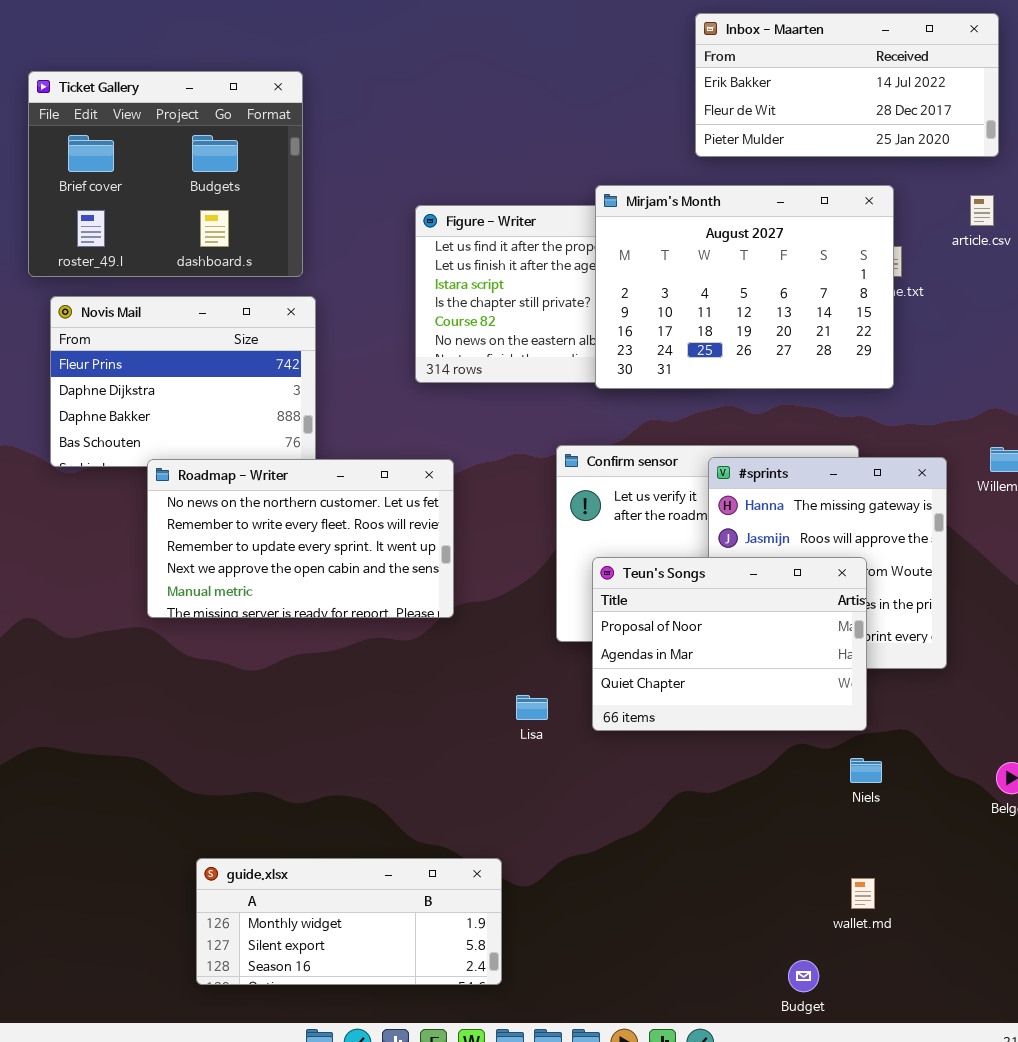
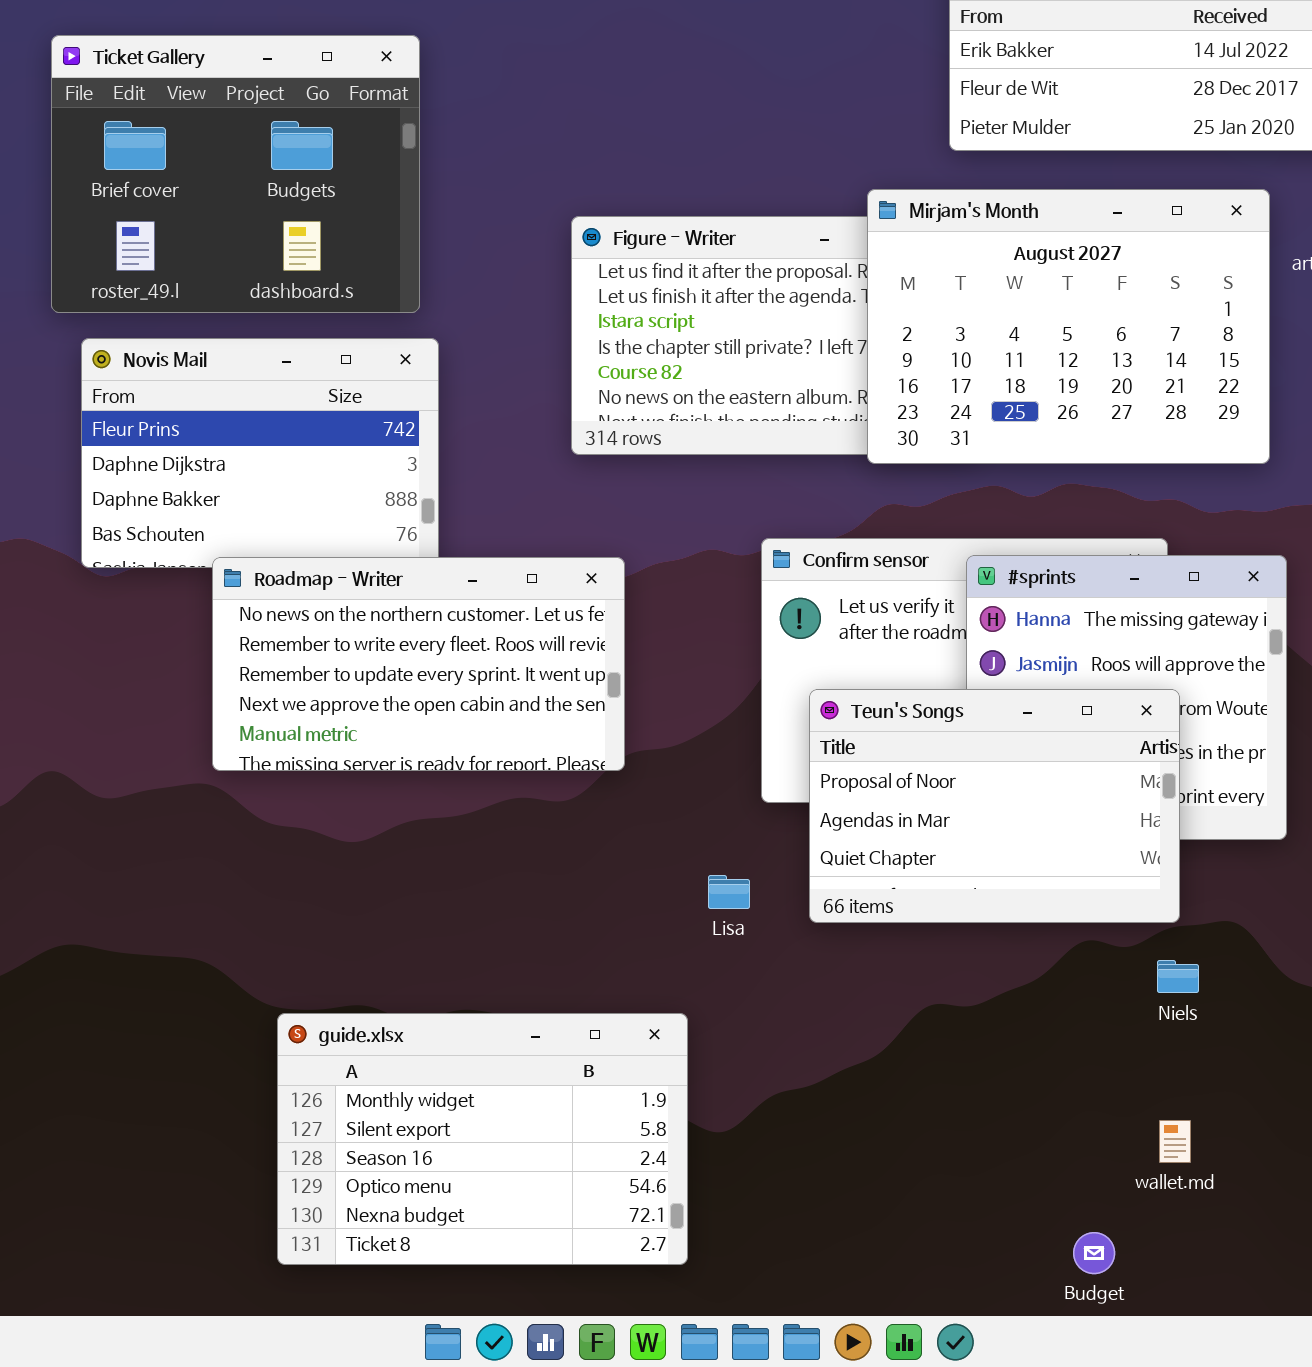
Mirjam's Month: [595,185,894,389] -> [867,189,1270,464], moved
guide.xlsx: [196,858,502,985] -> [277,1013,688,1265], resized

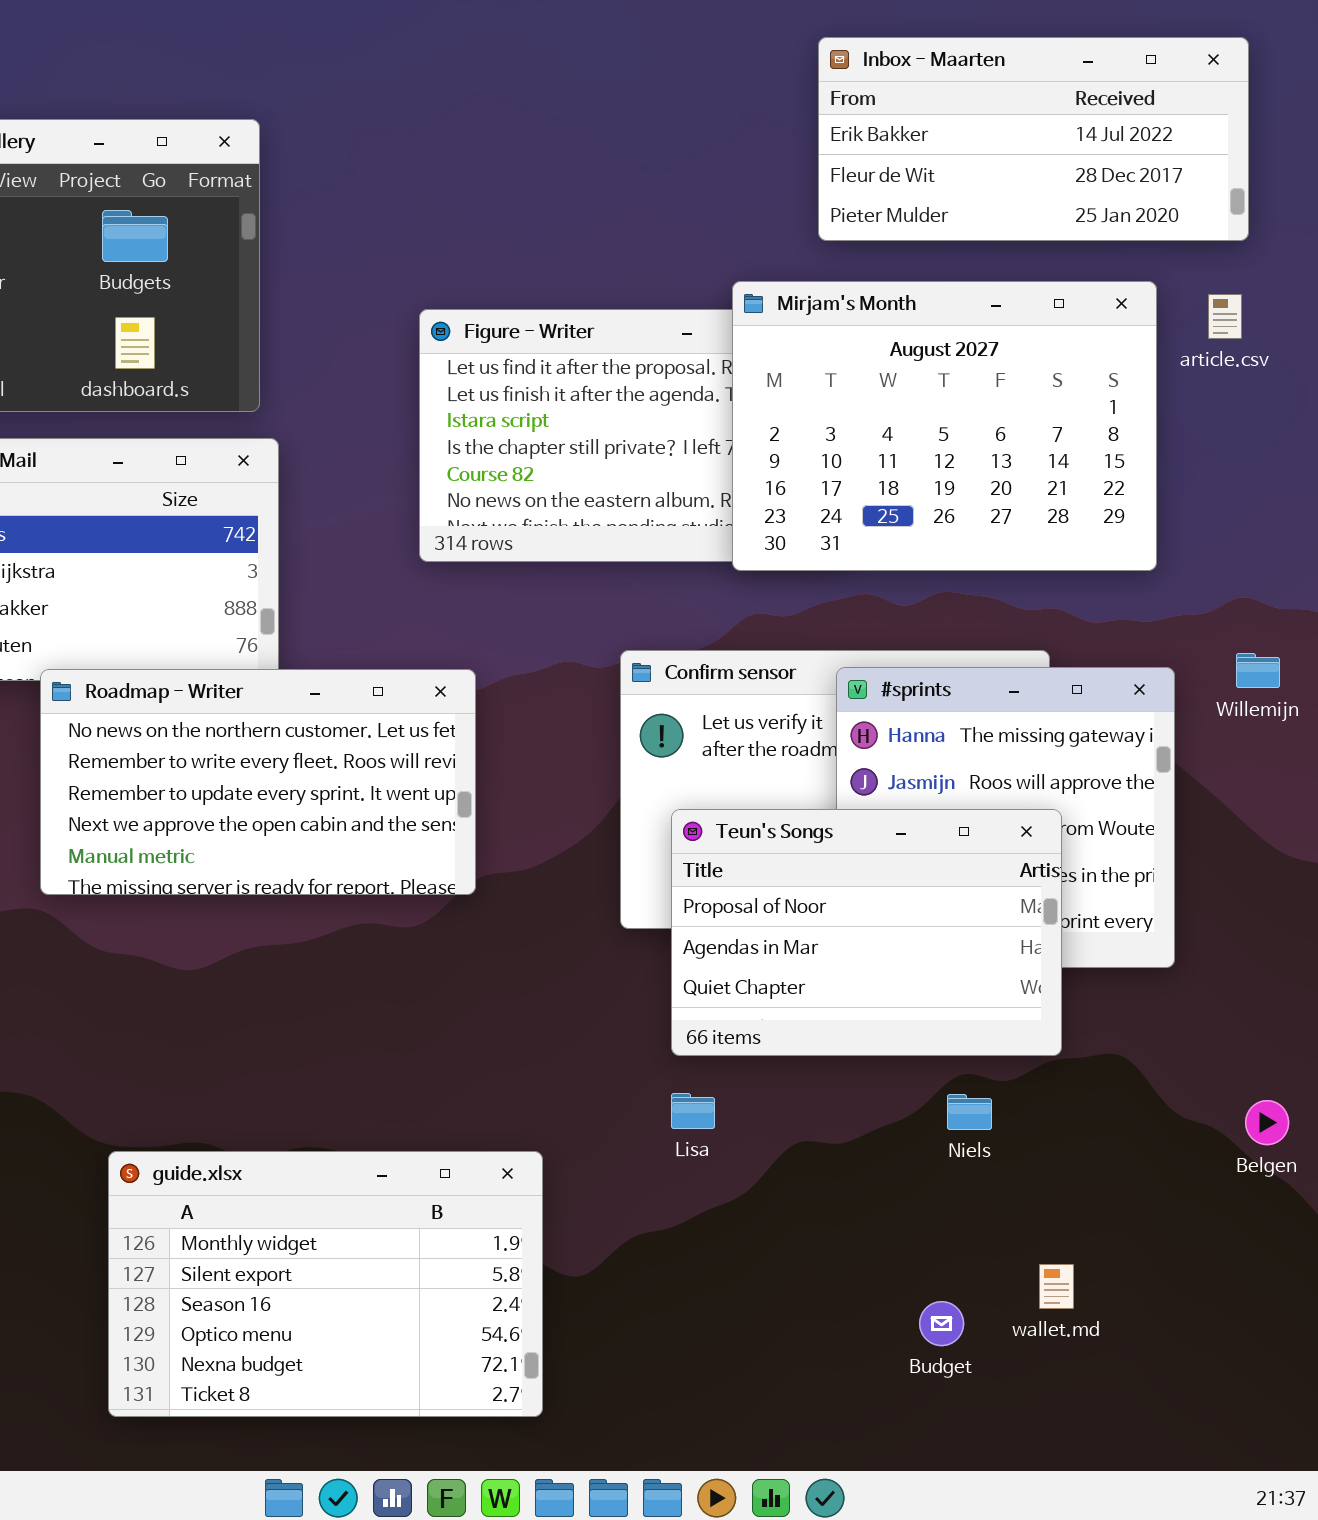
Lisa: [708,875,750,909] -> [671,1093,715,1129], moved
Niels: [1157,960,1199,993] -> [947,1094,992,1130], moved
Budget: [1073,1232,1115,1274] -> [919,1301,964,1346], moved

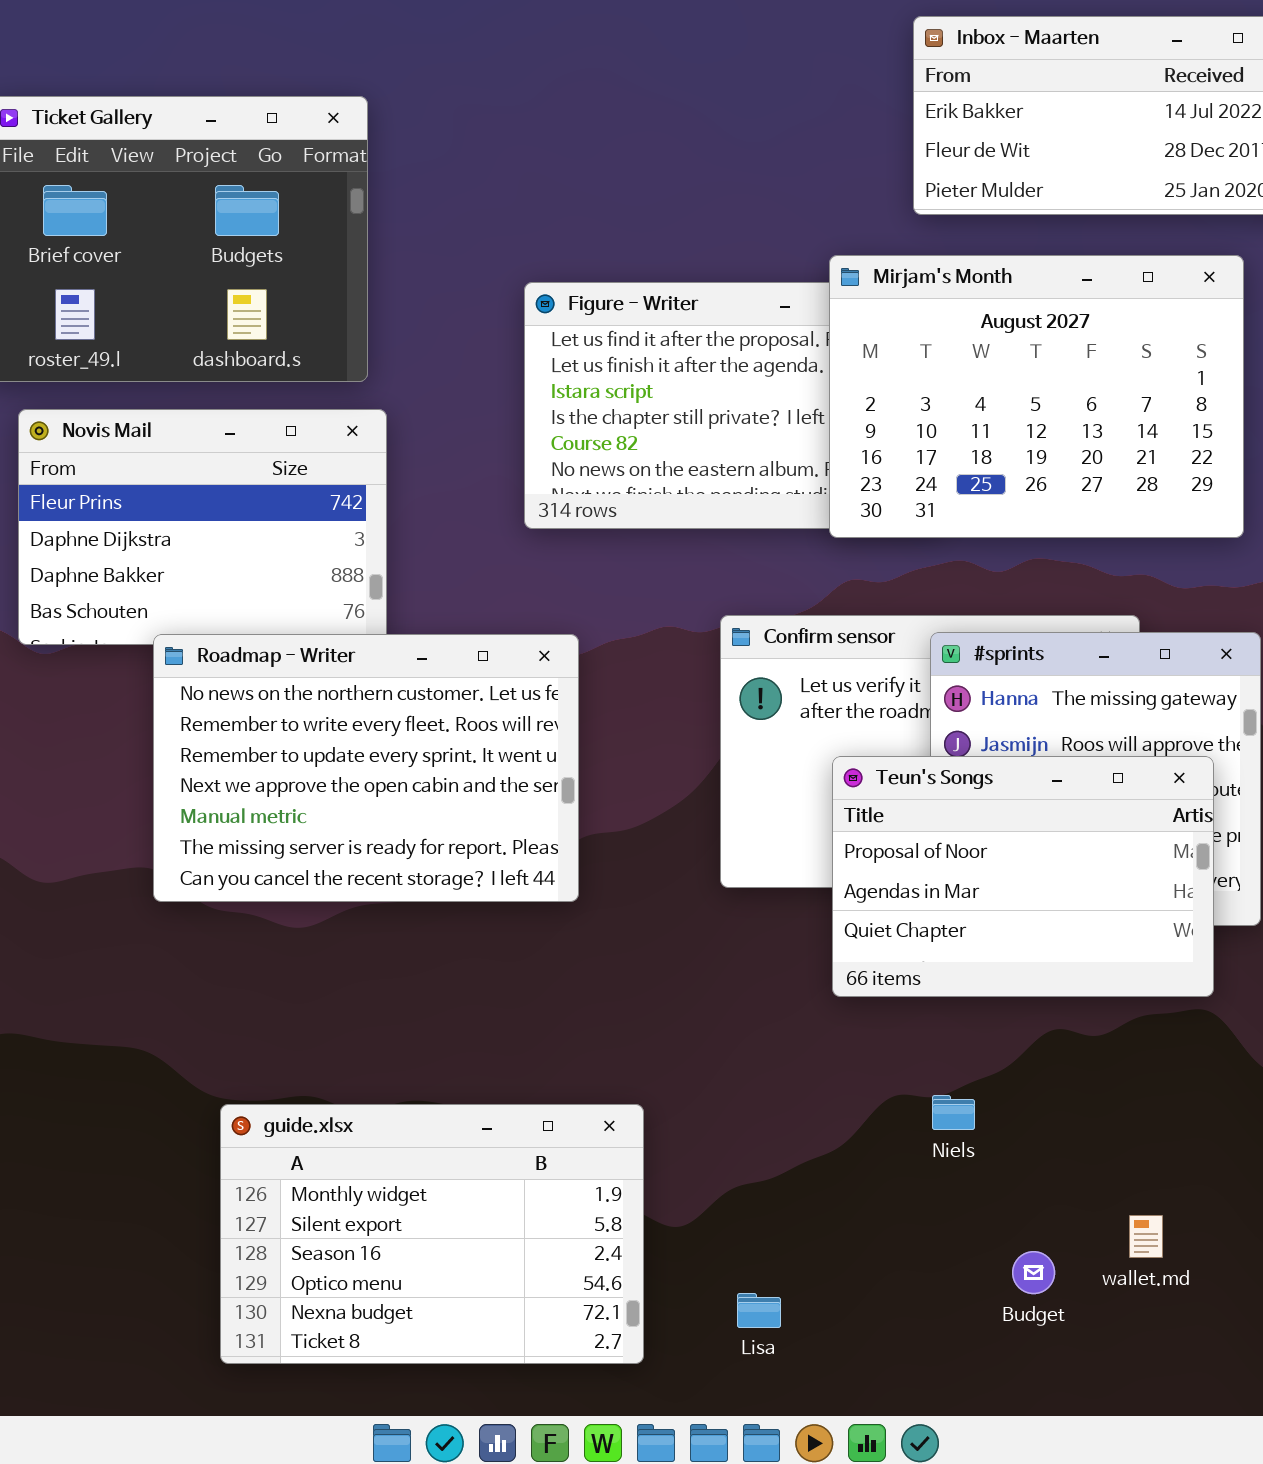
Roadmap - Writer: [40,669,476,895] -> [153,634,579,902], resized
Teun's Songs: [671,809,1062,1056] -> [832,756,1214,997], moved
Lisa: [671,1093,715,1129] -> [737,1293,781,1328], moved
Niels: [947,1094,992,1130] -> [932,1095,975,1130], moved

